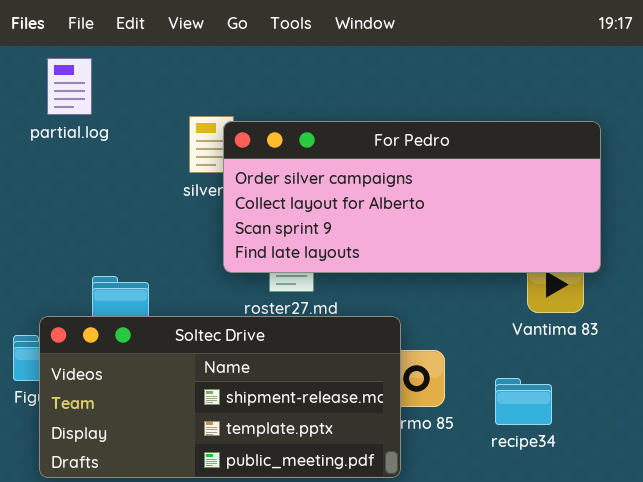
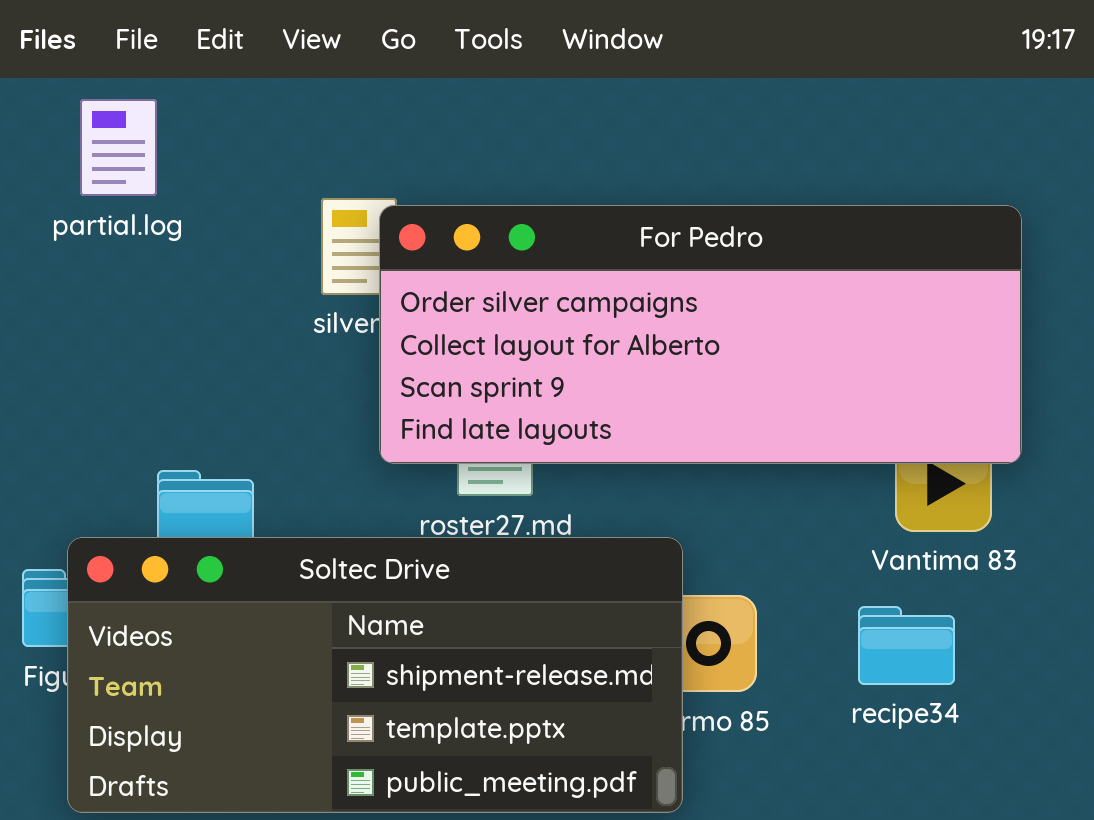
recipe34: [495,378,552,425] -> [858,606,955,685], moved

